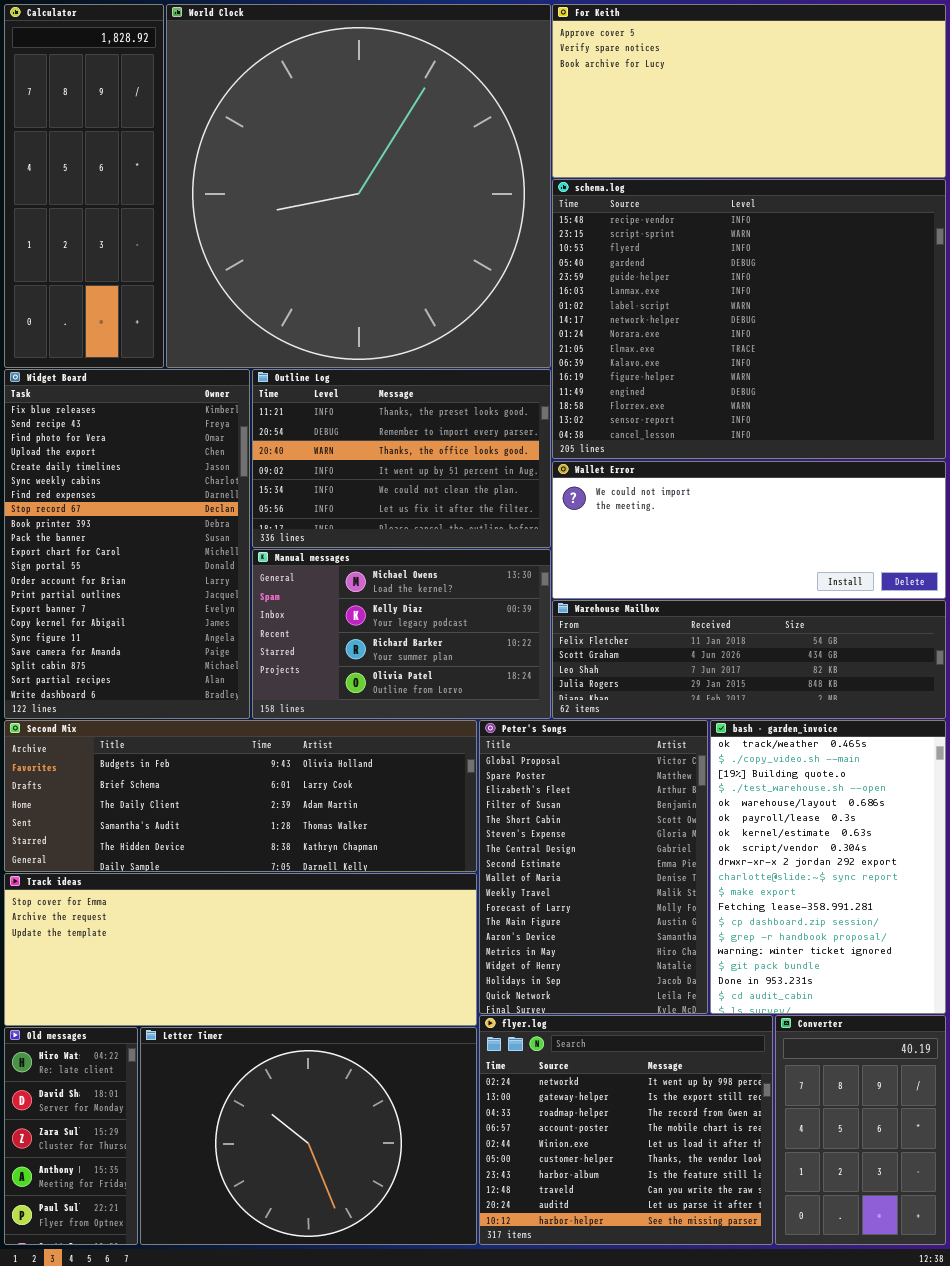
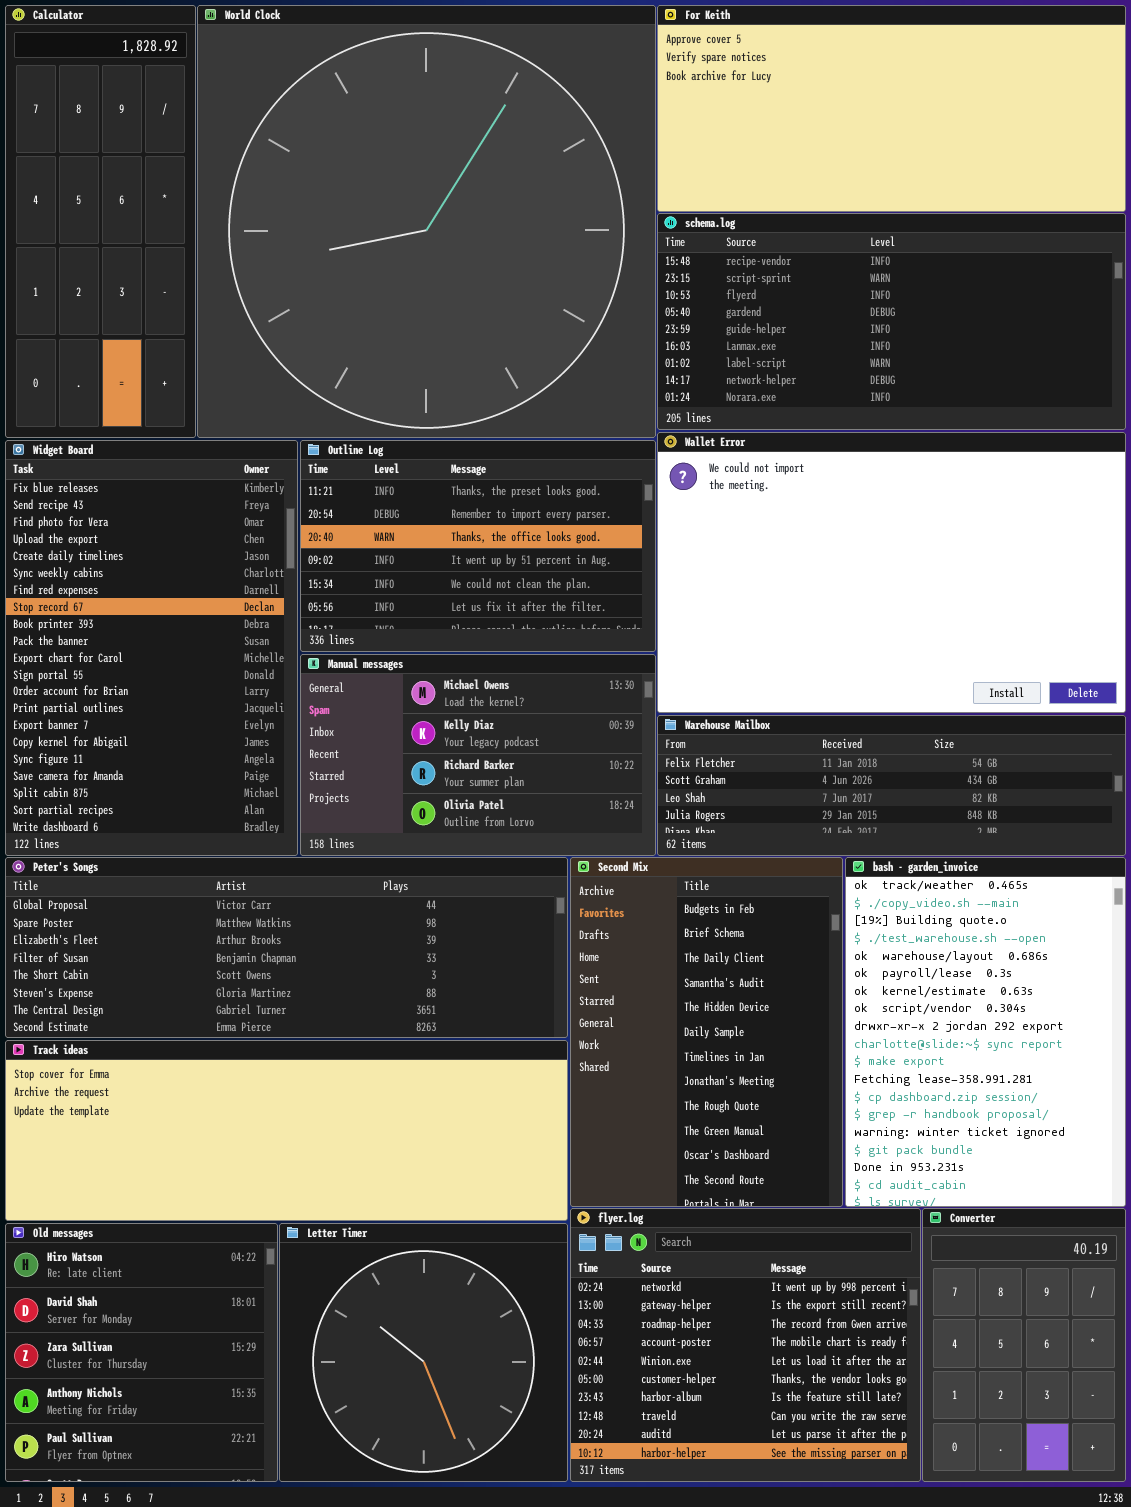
schema.log: [552,179,946,459] -> [657,213,1126,430], resized
Wallet Error: [552,461,946,599] -> [657,432,1126,713], resized
Second Mix: [4,720,477,872] -> [570,857,843,1207], moved, resized
Peter's Songs: [479,720,708,1014] -> [5,857,568,1038], moved, resized
Old messages: [4,1027,138,1245] -> [5,1223,278,1482], resized
Letter Timer: [140,1027,477,1245] -> [279,1223,568,1482], resized

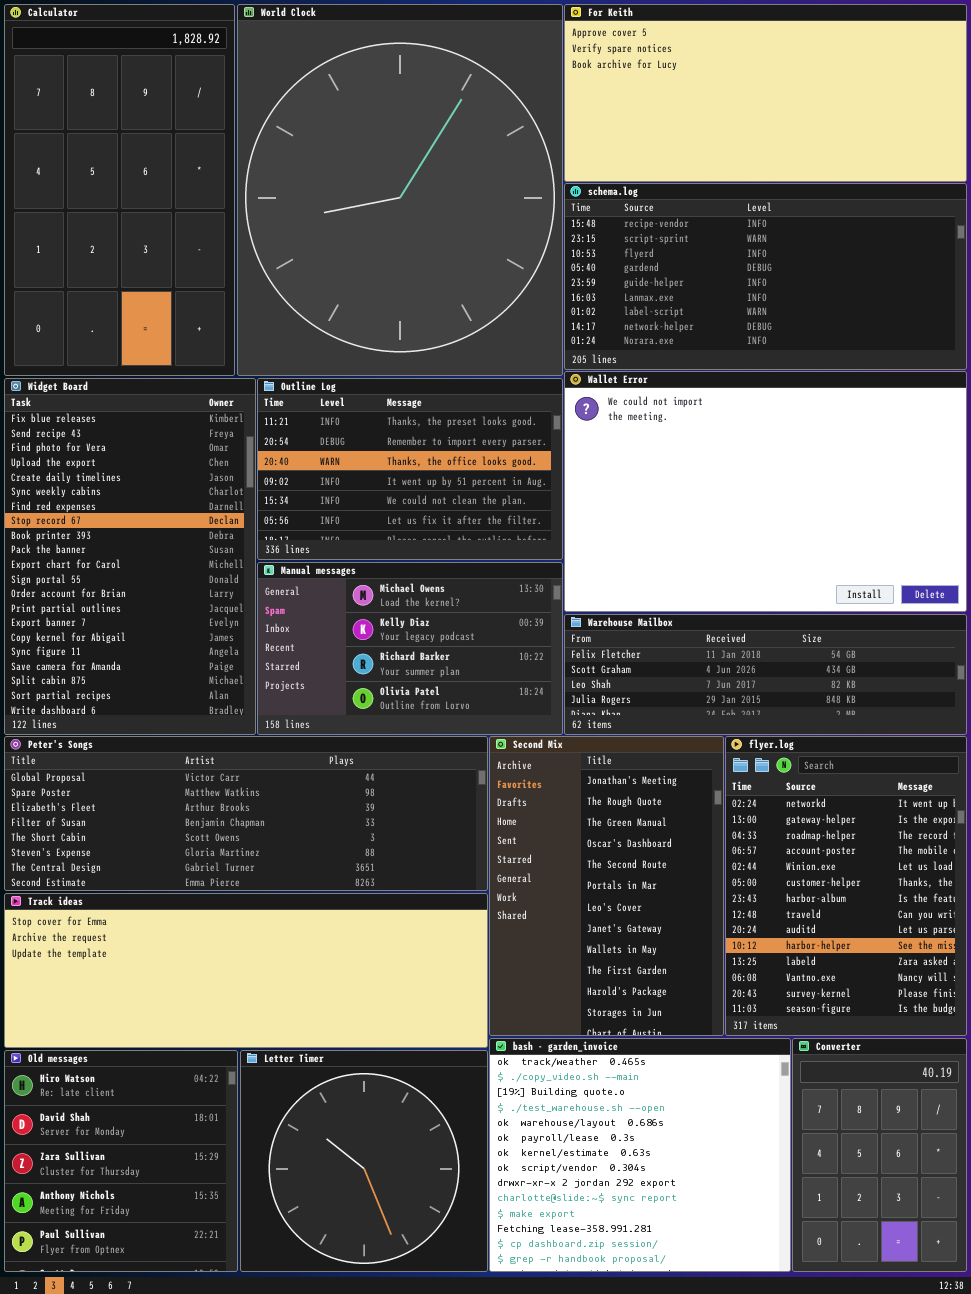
Calculator: [5,5,196,438] -> [4,4,235,376], resized
World Clock: [197,5,656,438] -> [237,4,563,376], resized
Second Mix: [570,857,843,1207] -> [489,736,724,1036], scrolled down 7 rows
bash - garden_invoice: [845,857,1126,1207] -> [489,1038,791,1272], moved, resized
flyer.log: [570,1208,921,1482] -> [725,736,967,1036], moved, resized

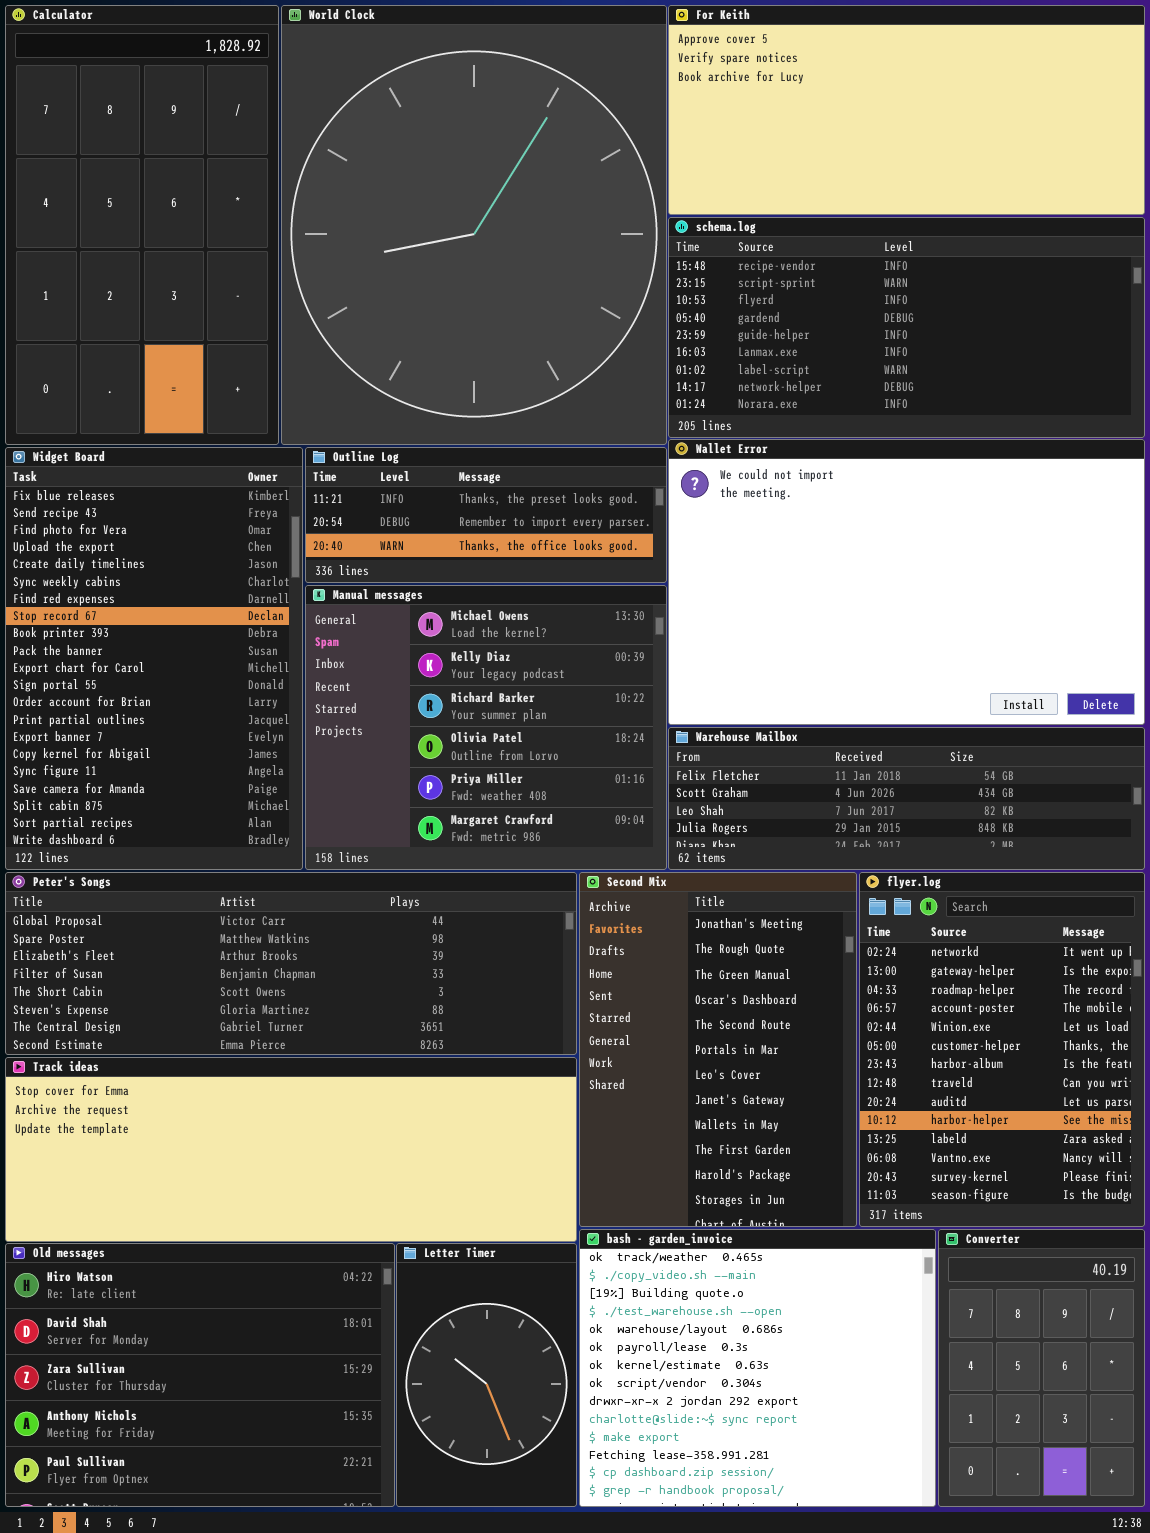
Outline Log: [257,378,563,560] -> [305,447,667,583], resized
Manual messages: [257,562,563,735] -> [305,585,667,870], resized
Old messages: [4,1050,238,1272] -> [5,1243,395,1507], resized
Letter Timer: [240,1050,488,1272] -> [396,1243,577,1507], resized

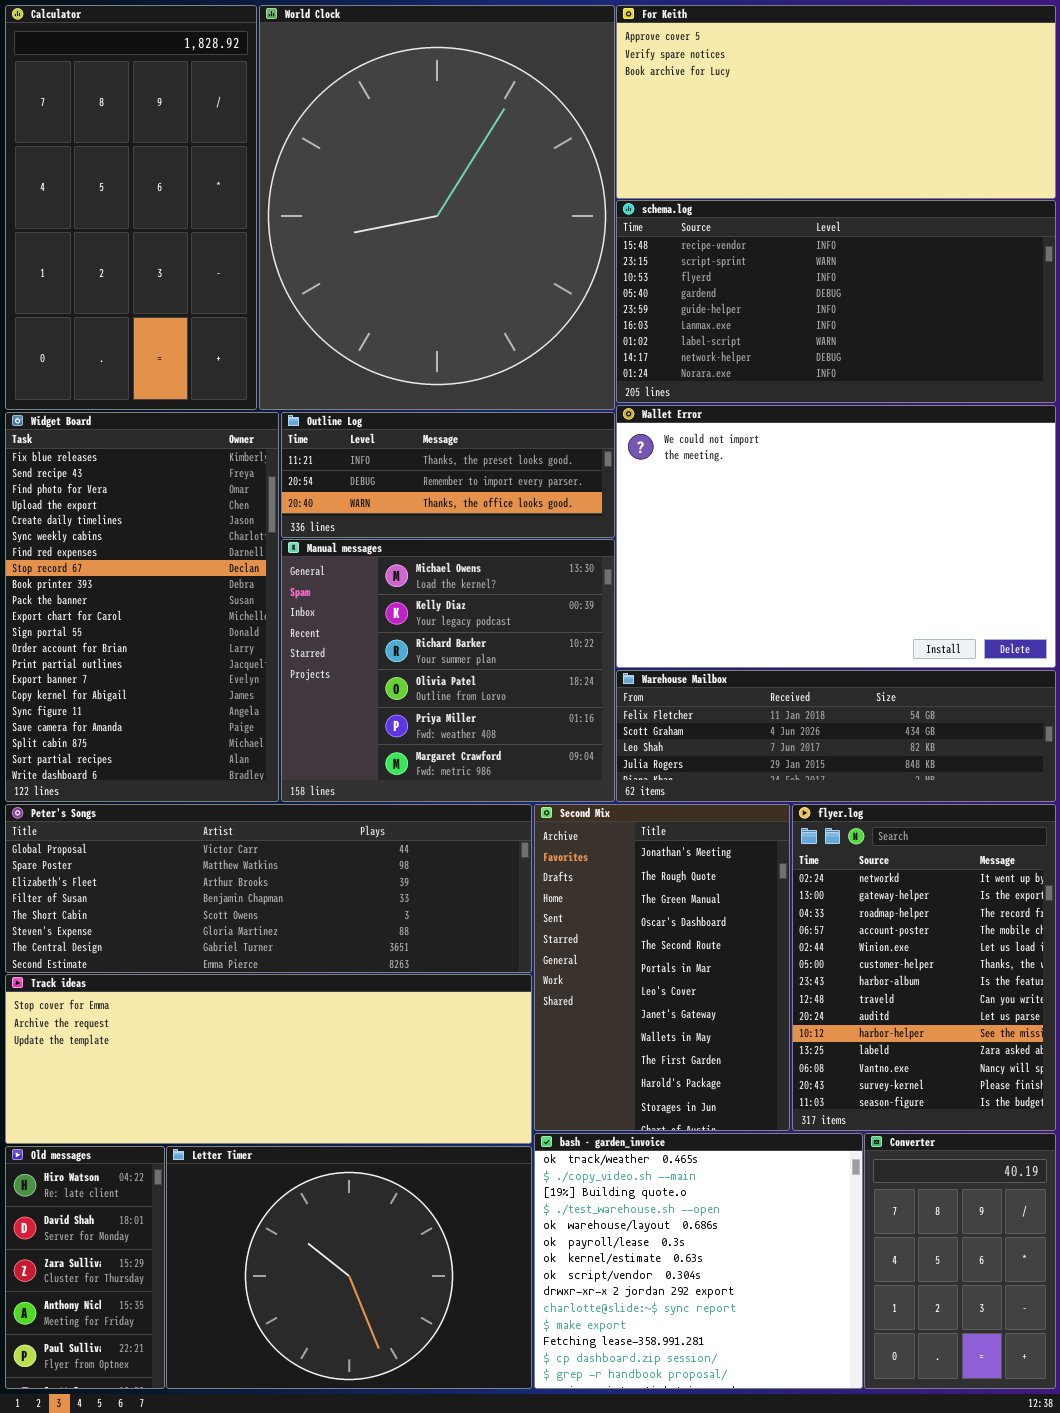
Old messages: [5,1243,395,1507] -> [5,1146,165,1389], resized
Letter Timer: [396,1243,577,1507] -> [166,1146,532,1389], resized

